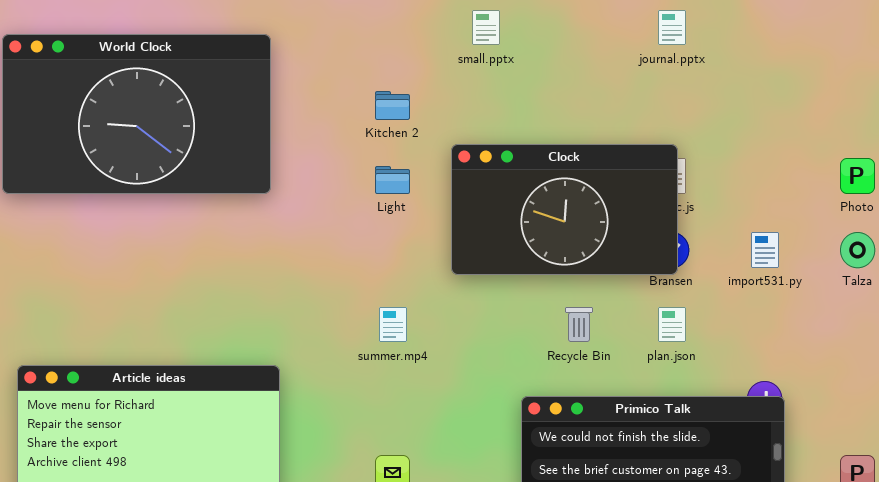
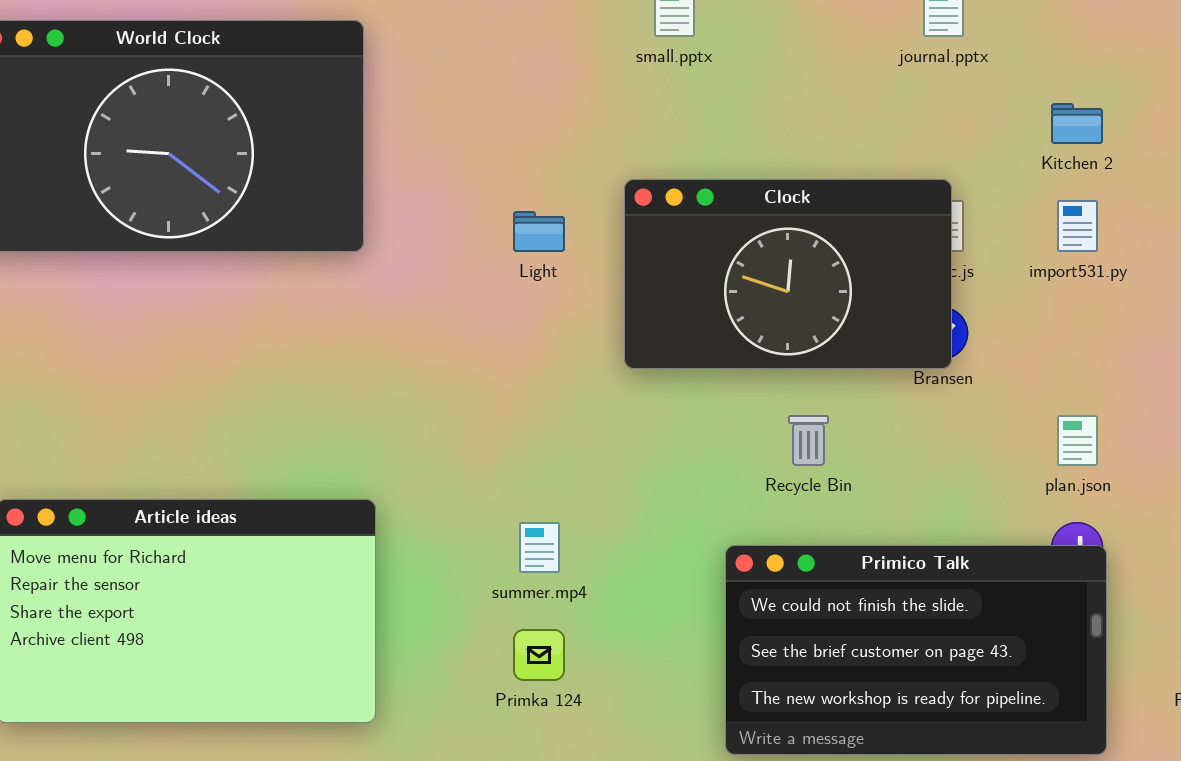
Kitchen 2: [375,91,410,120] -> [1051,103,1103,144], moved
import531.py: [751,232,779,268] -> [1057,200,1098,252], moved
summer.mp4: [379,307,407,342] -> [519,522,560,573], moved
plan.json: [658,307,686,342] -> [1057,415,1098,466], moved

